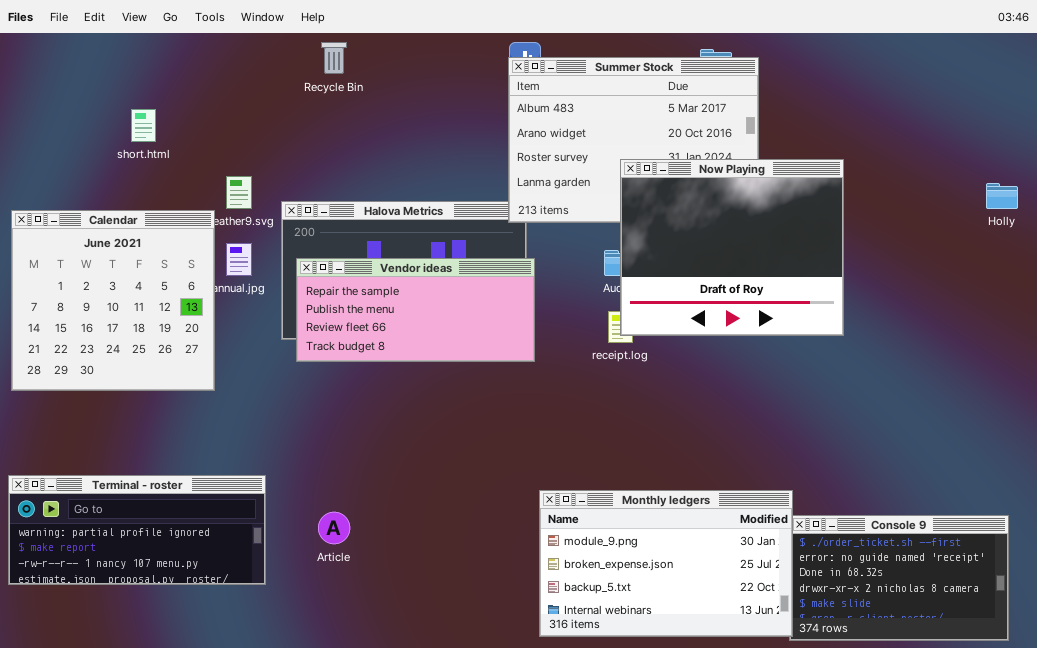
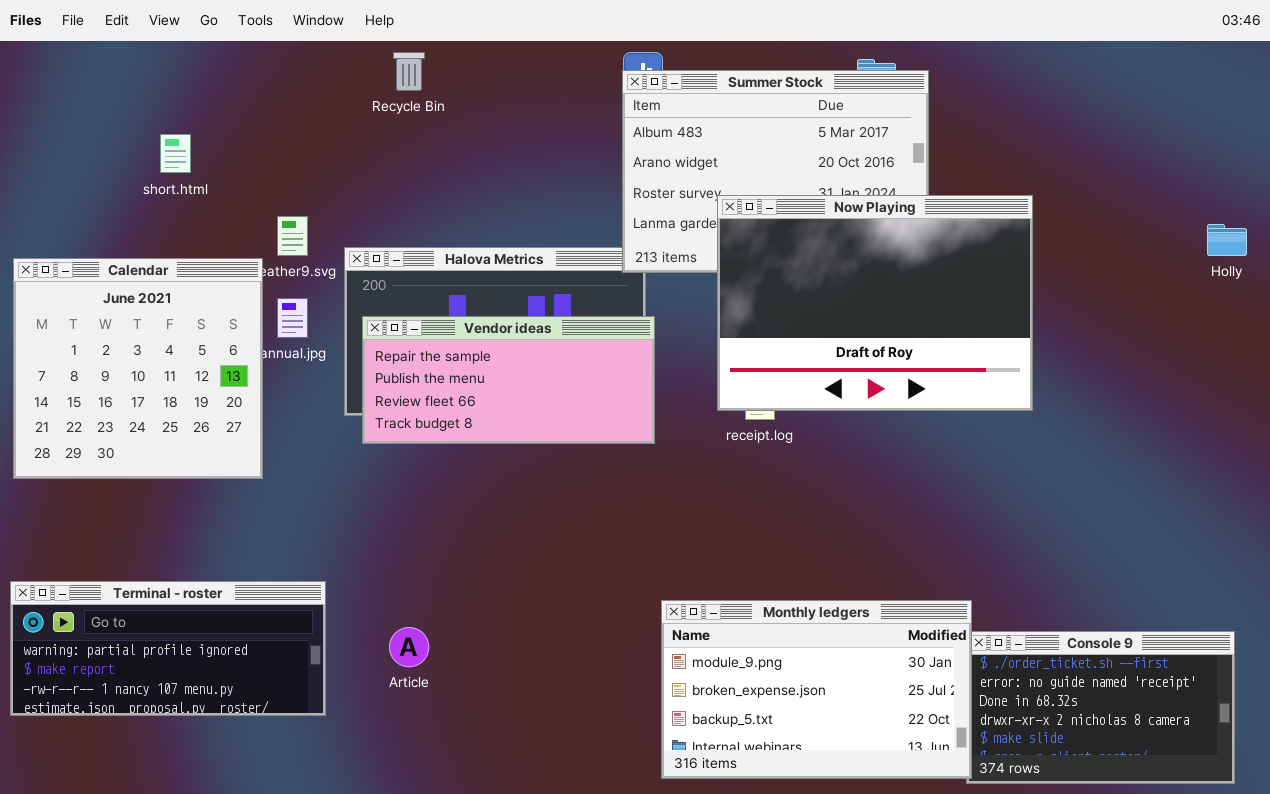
Now Playing: [620,159,844,336] -> [717,195,1033,411], resized

